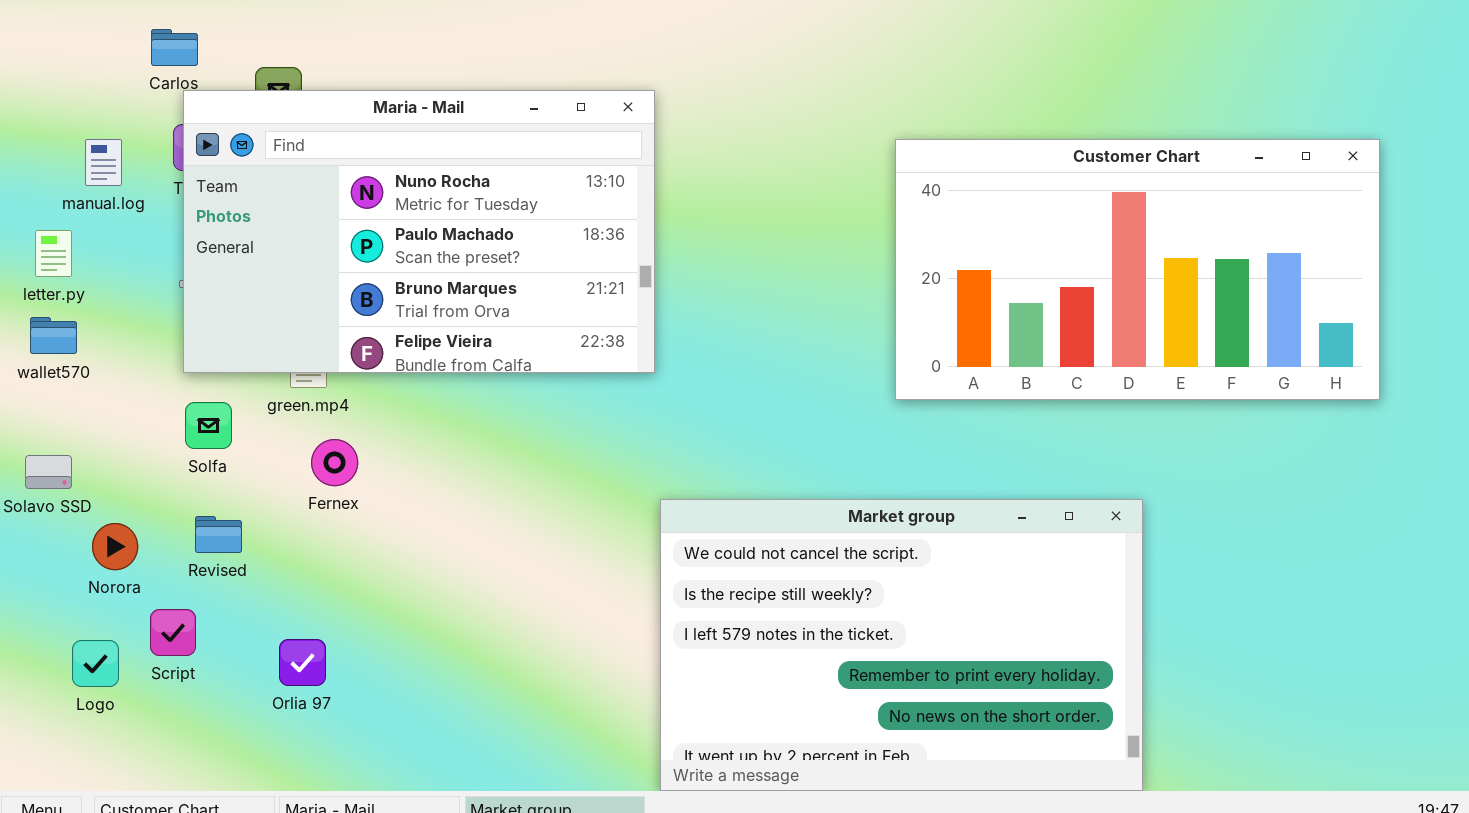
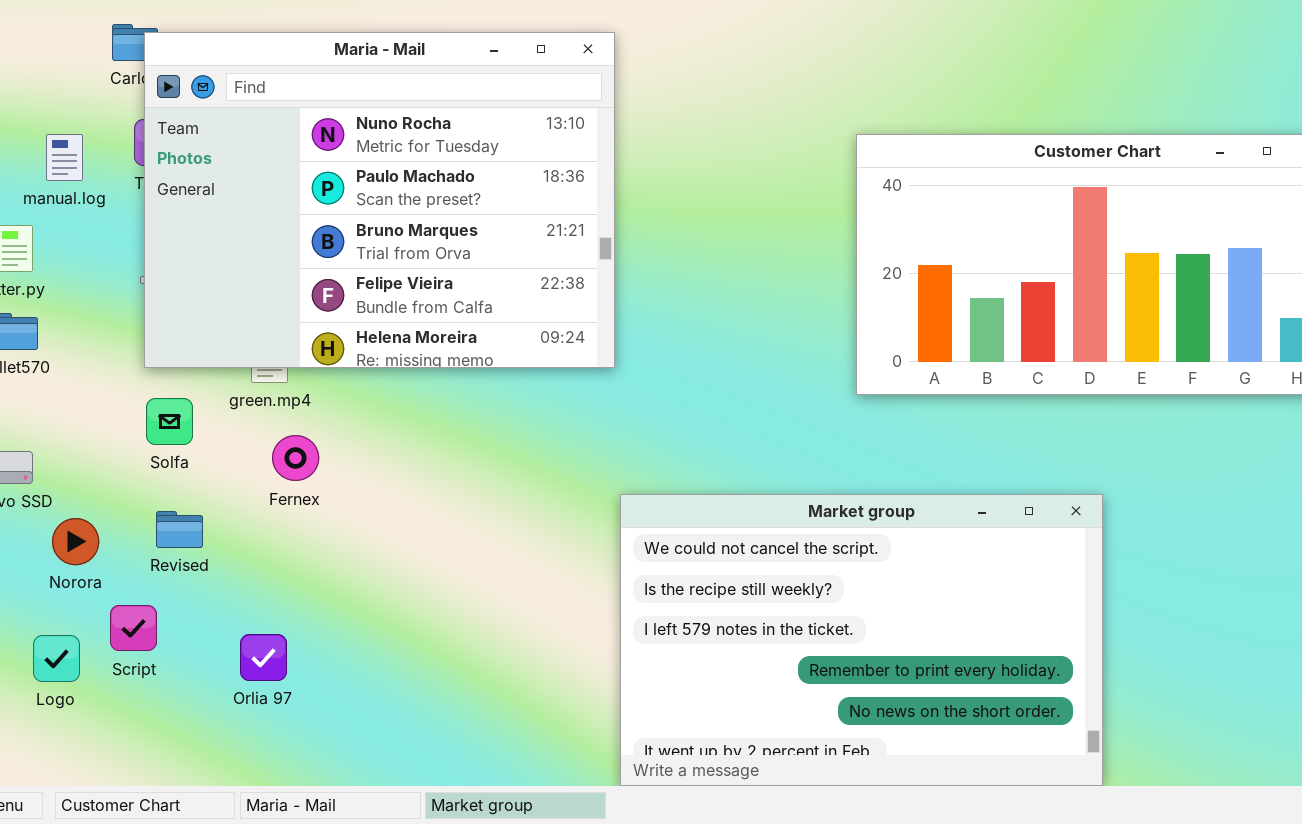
Maria - Mail: [183,90,655,373] -> [144,32,615,368], resized

